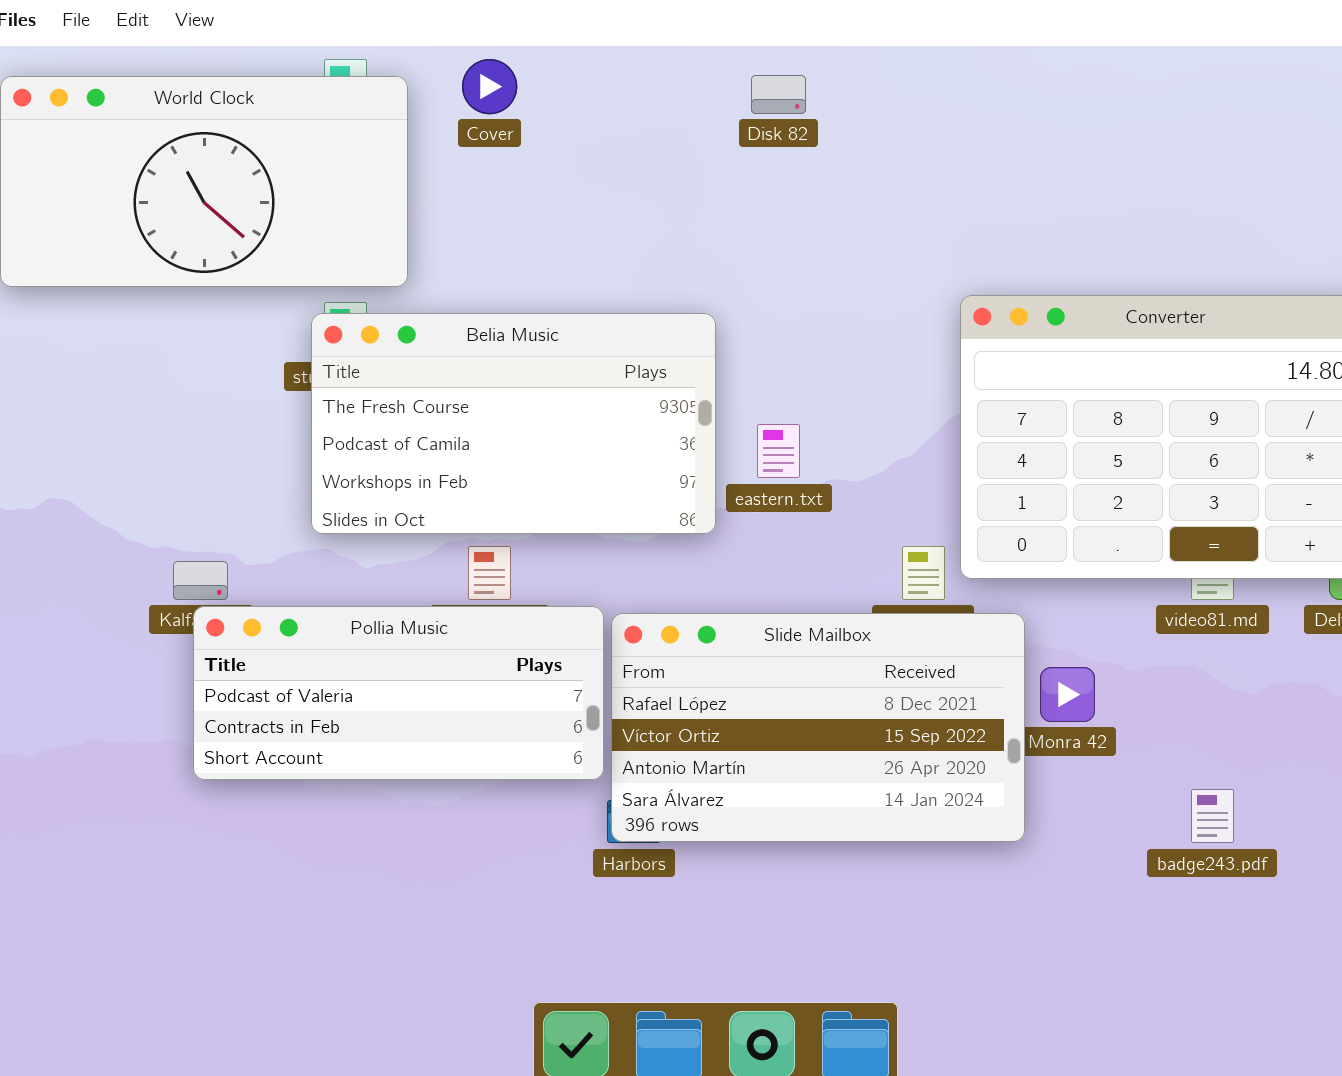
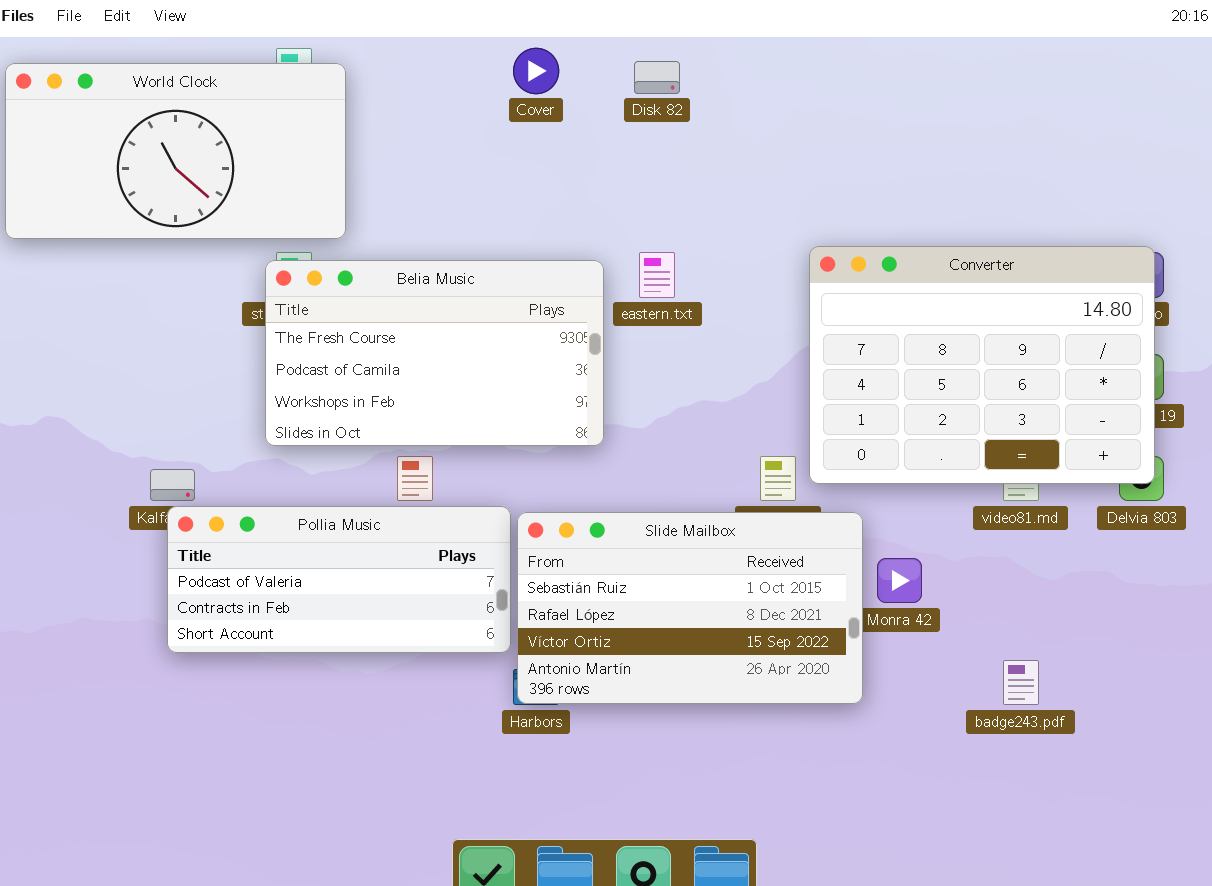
Cover: [462,59,517,114] -> [513,48,559,94], moved
eastern.txt: [757,424,800,478] -> [639,252,675,298], moved
Slide Mailbox: [611,613,1025,842] -> [517,512,863,704], scrolled up 1 row

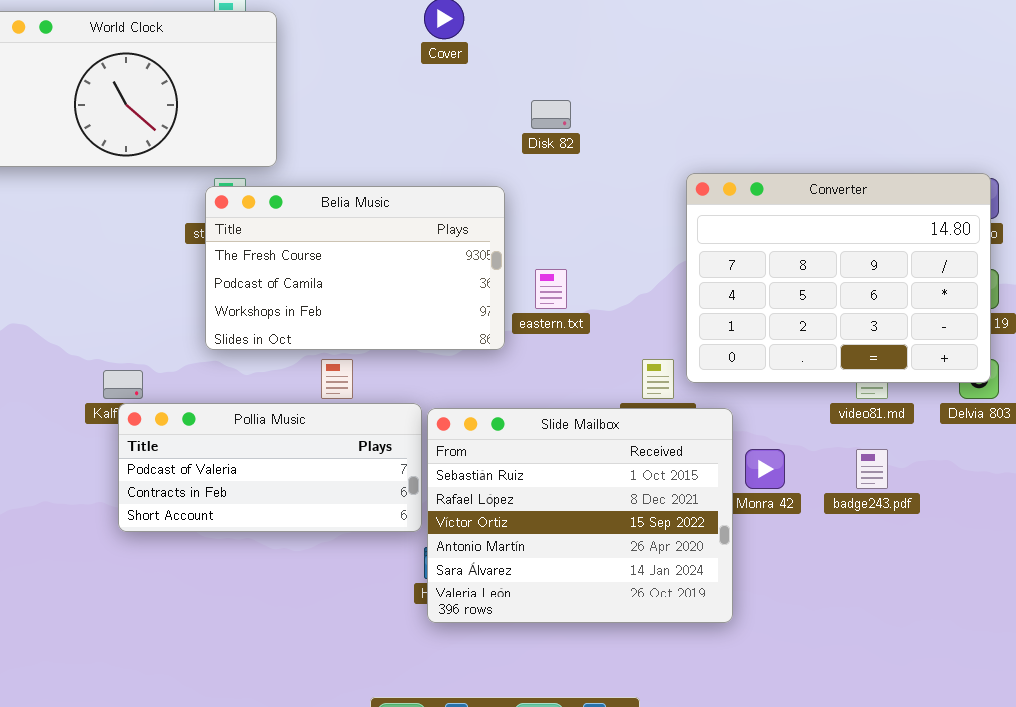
Disk 82: [634,61,680,94] -> [531,100,571,129], moved
eastern.txt: [639,252,675,298] -> [535,269,567,309], moved
Slide Mailbox: [517,512,863,704] -> [427,408,733,623], resized
badge243.pdf: [1003,660,1039,705] -> [856,449,888,489], moved

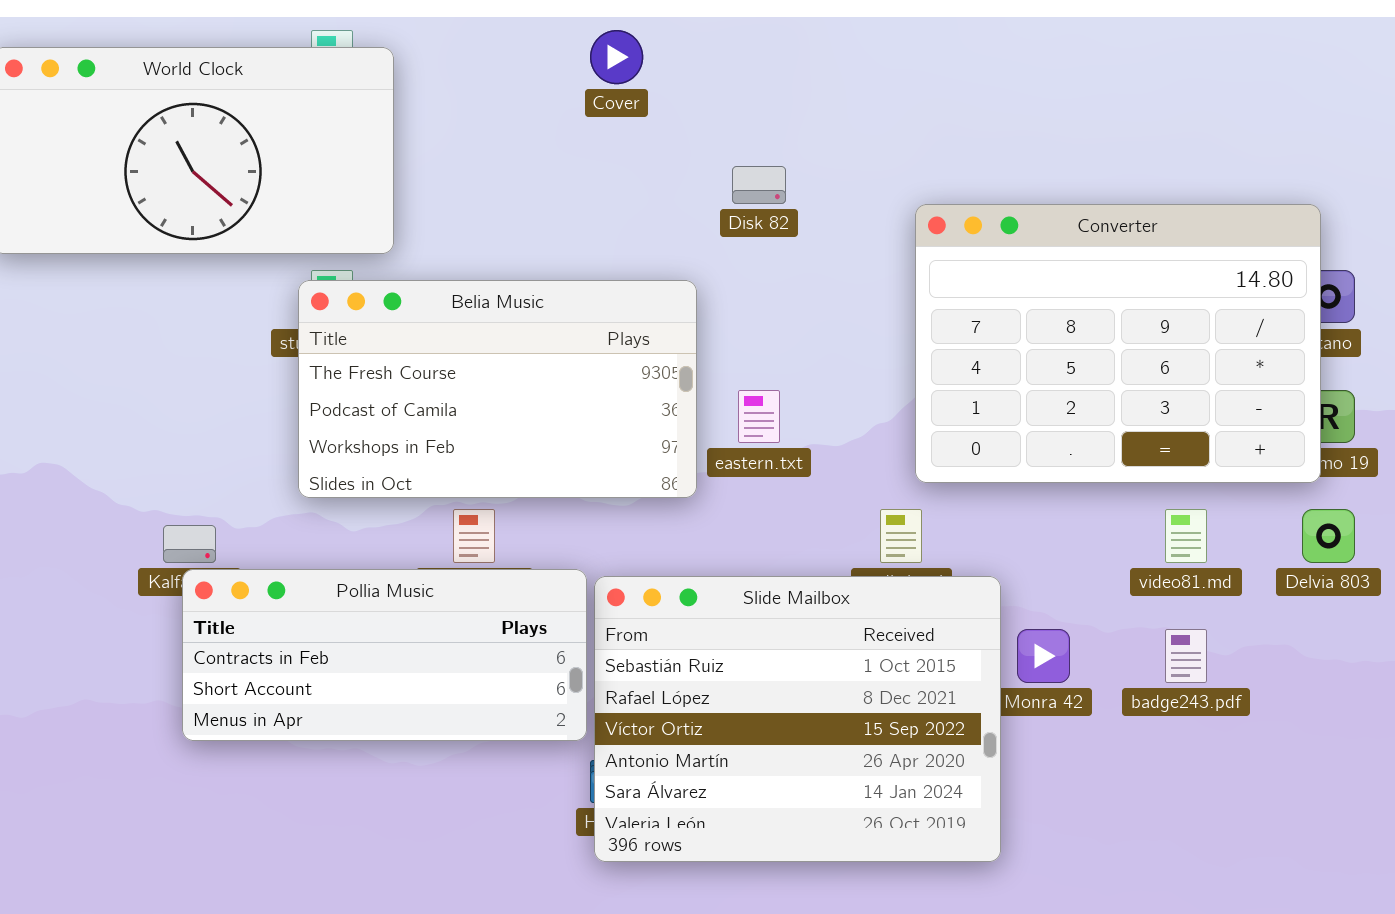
Converter: [686,173,991,383] -> [915,204,1321,483], moved
Pollia Music: [118,403,422,532] -> [182,569,587,741], scrolled down 1 row

